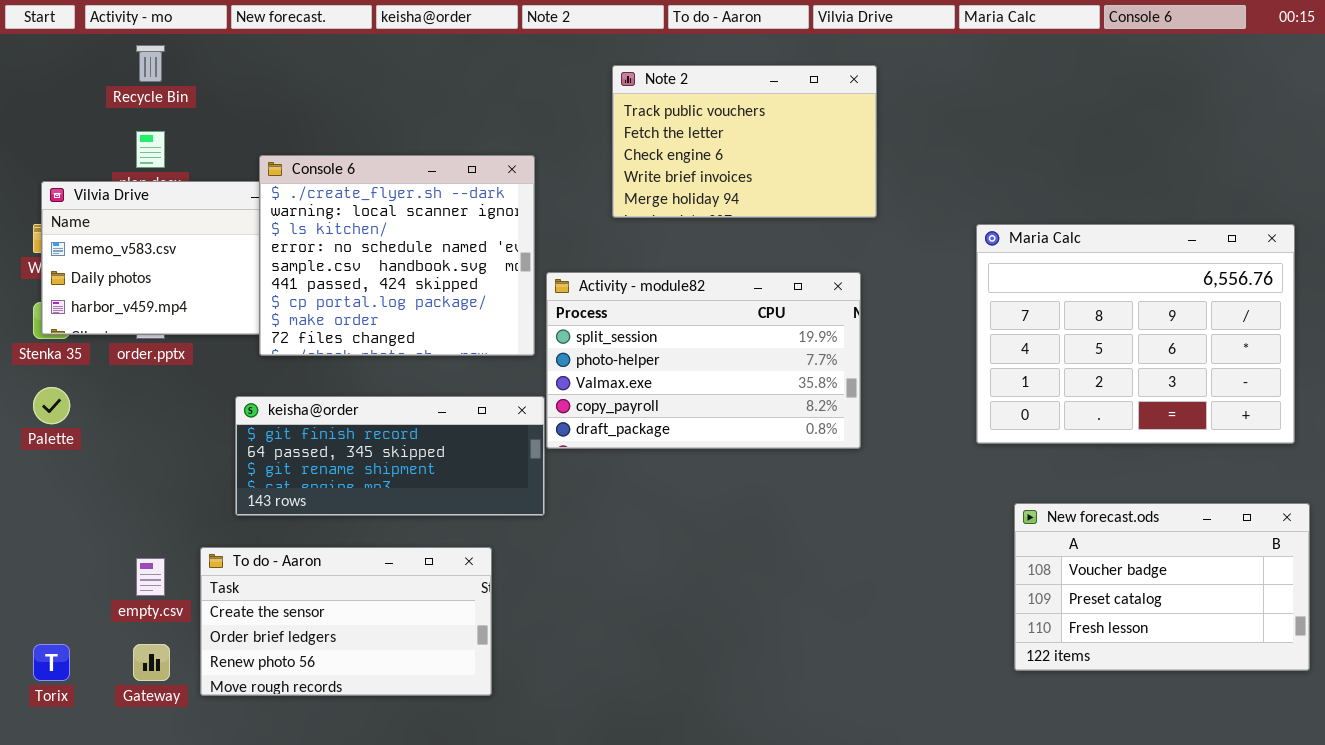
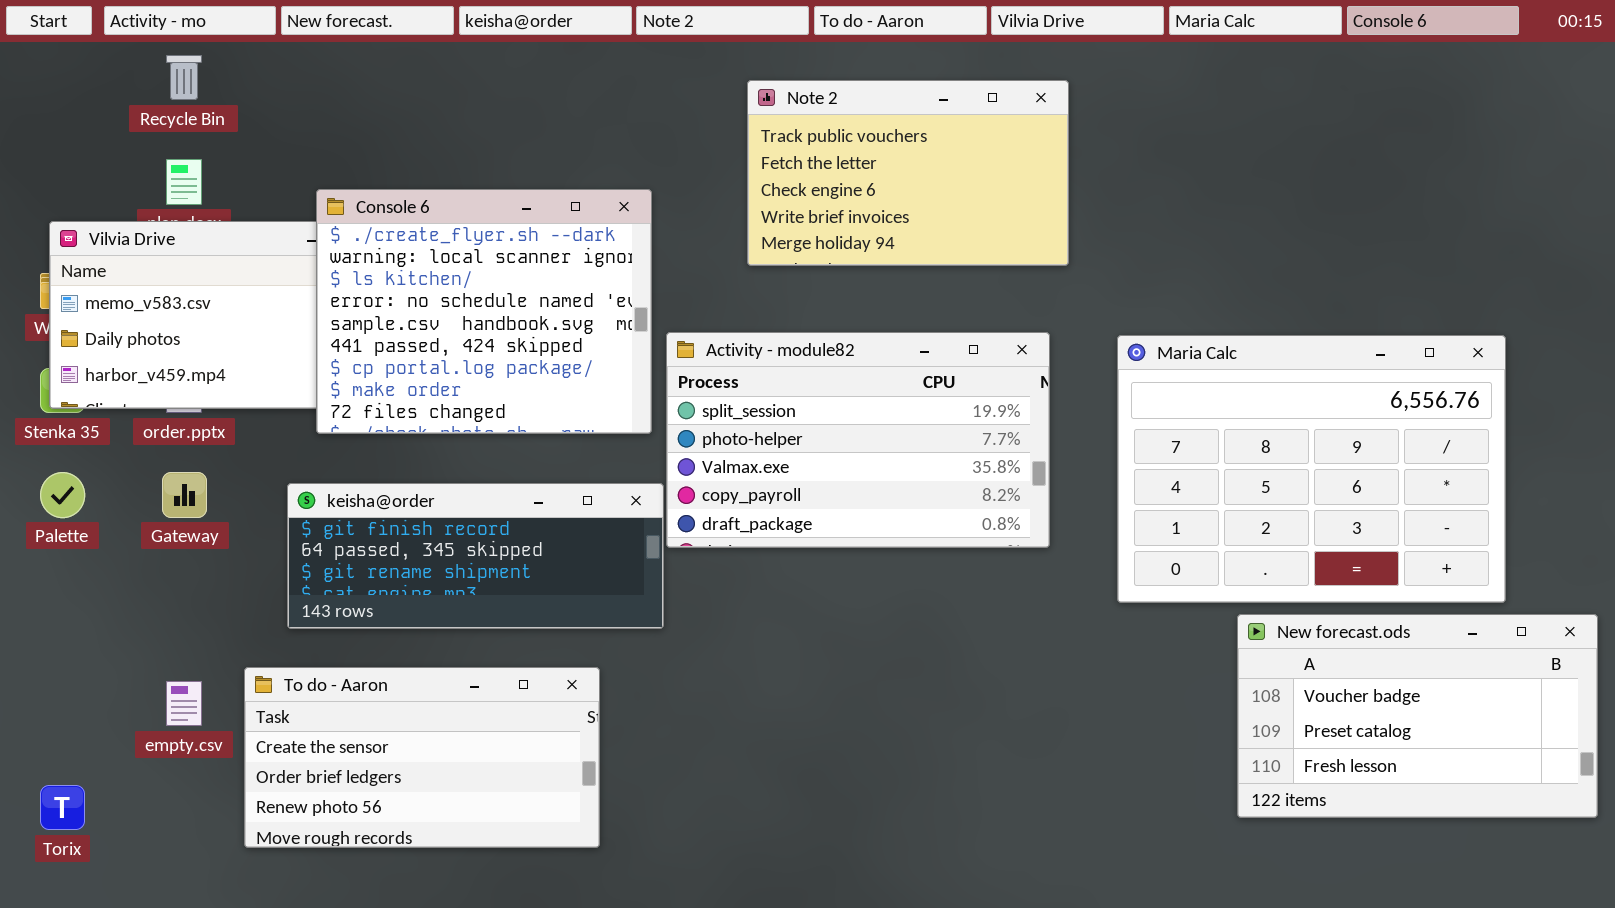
Maria Calc: [976,224,1295,444] -> [1117,335,1506,603], moved
Gateway: [133,644,170,681] -> [162,472,207,518], moved

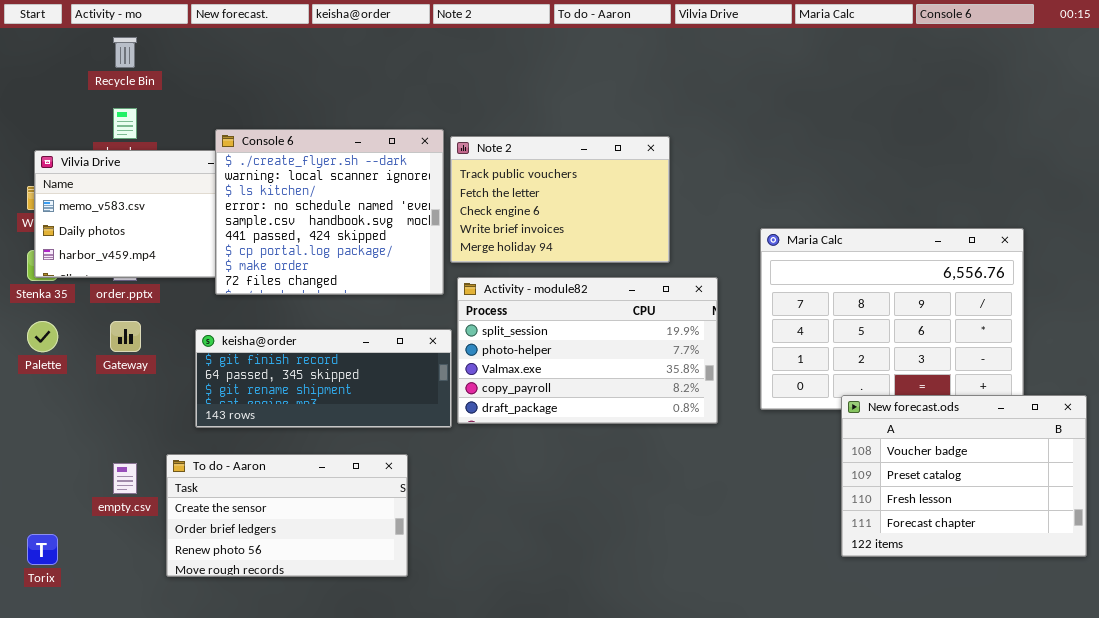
Note 2: [747,80,1069,266] -> [450,136,670,263], moved
Activity - module82: [666,332,1050,548] -> [457,277,718,424], moved
New forecast.ods: [1237,614,1598,818] -> [841,395,1087,557], resized

